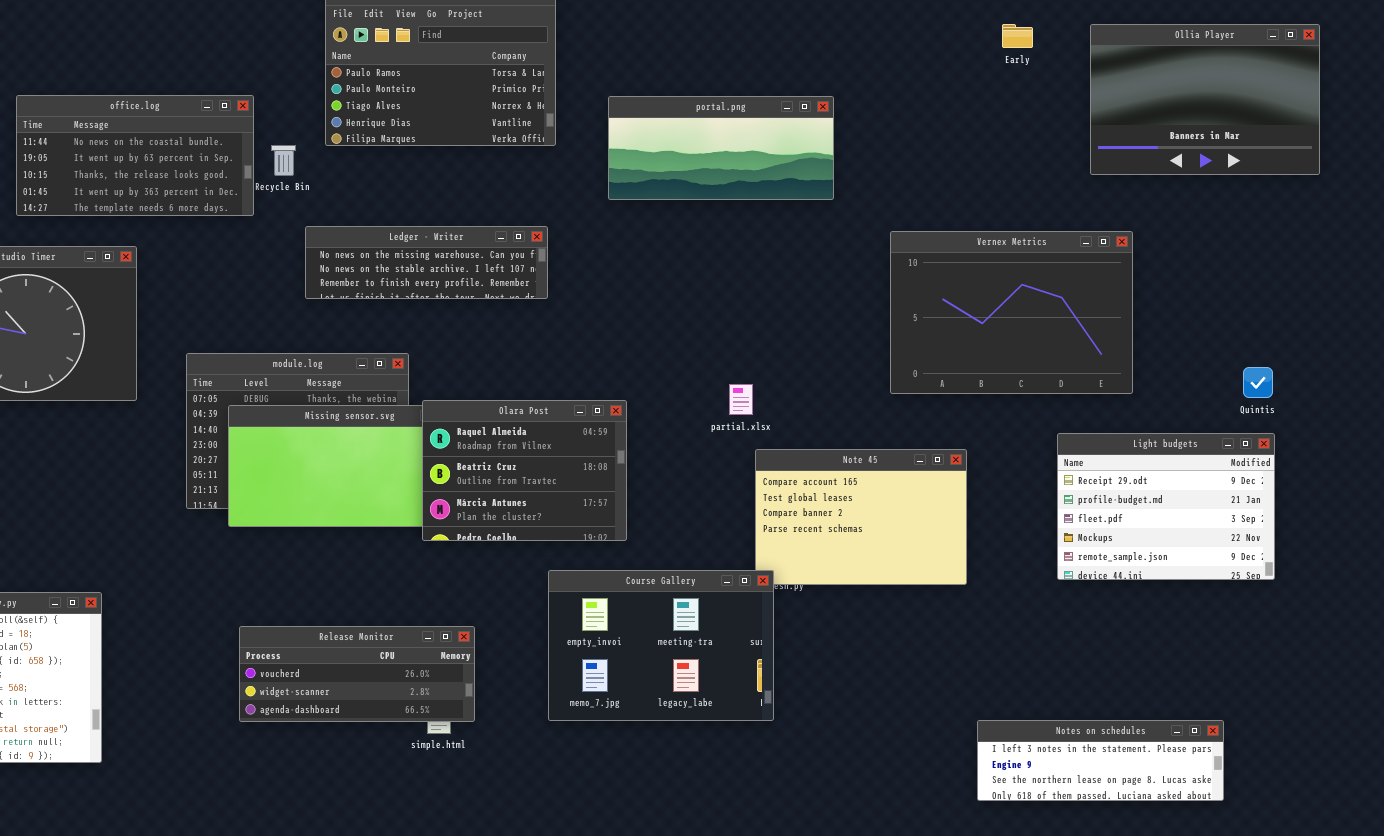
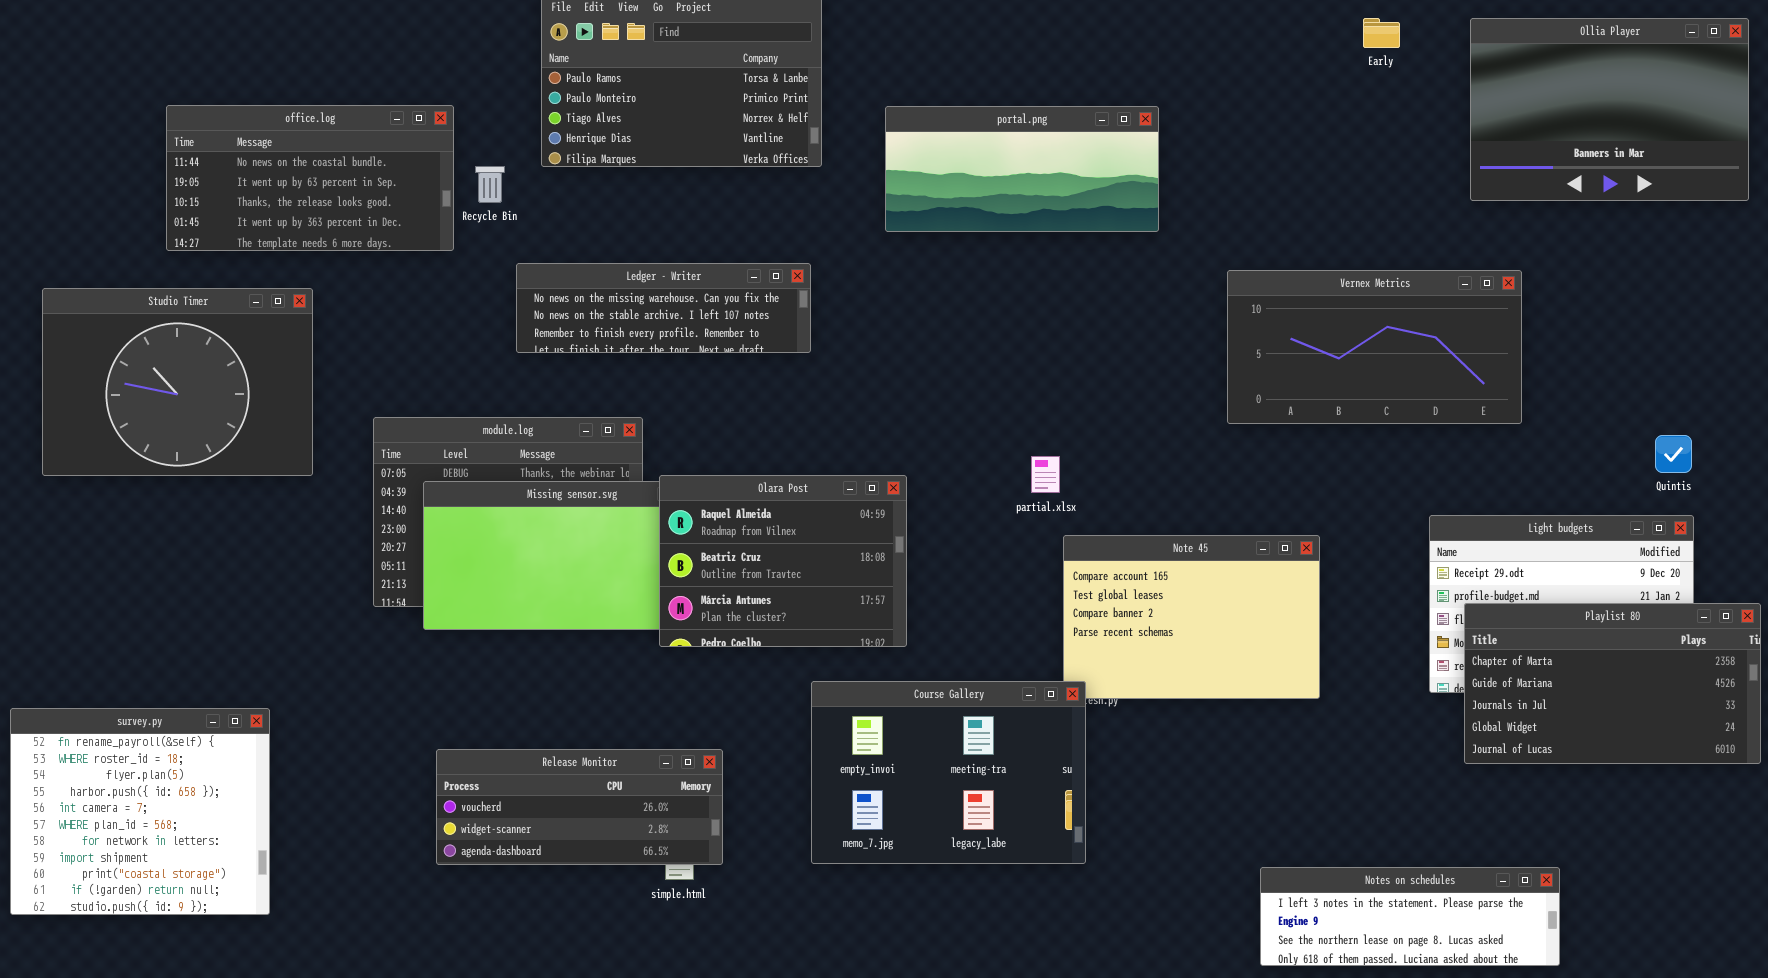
Vernex Metrics: [890,231,1133,394] -> [1227,270,1522,424], resized
Playlist 80: none -> [1464,603,1761,764], opened
Notes on schedules: [977,720,1224,801] -> [1260,867,1560,966], moved

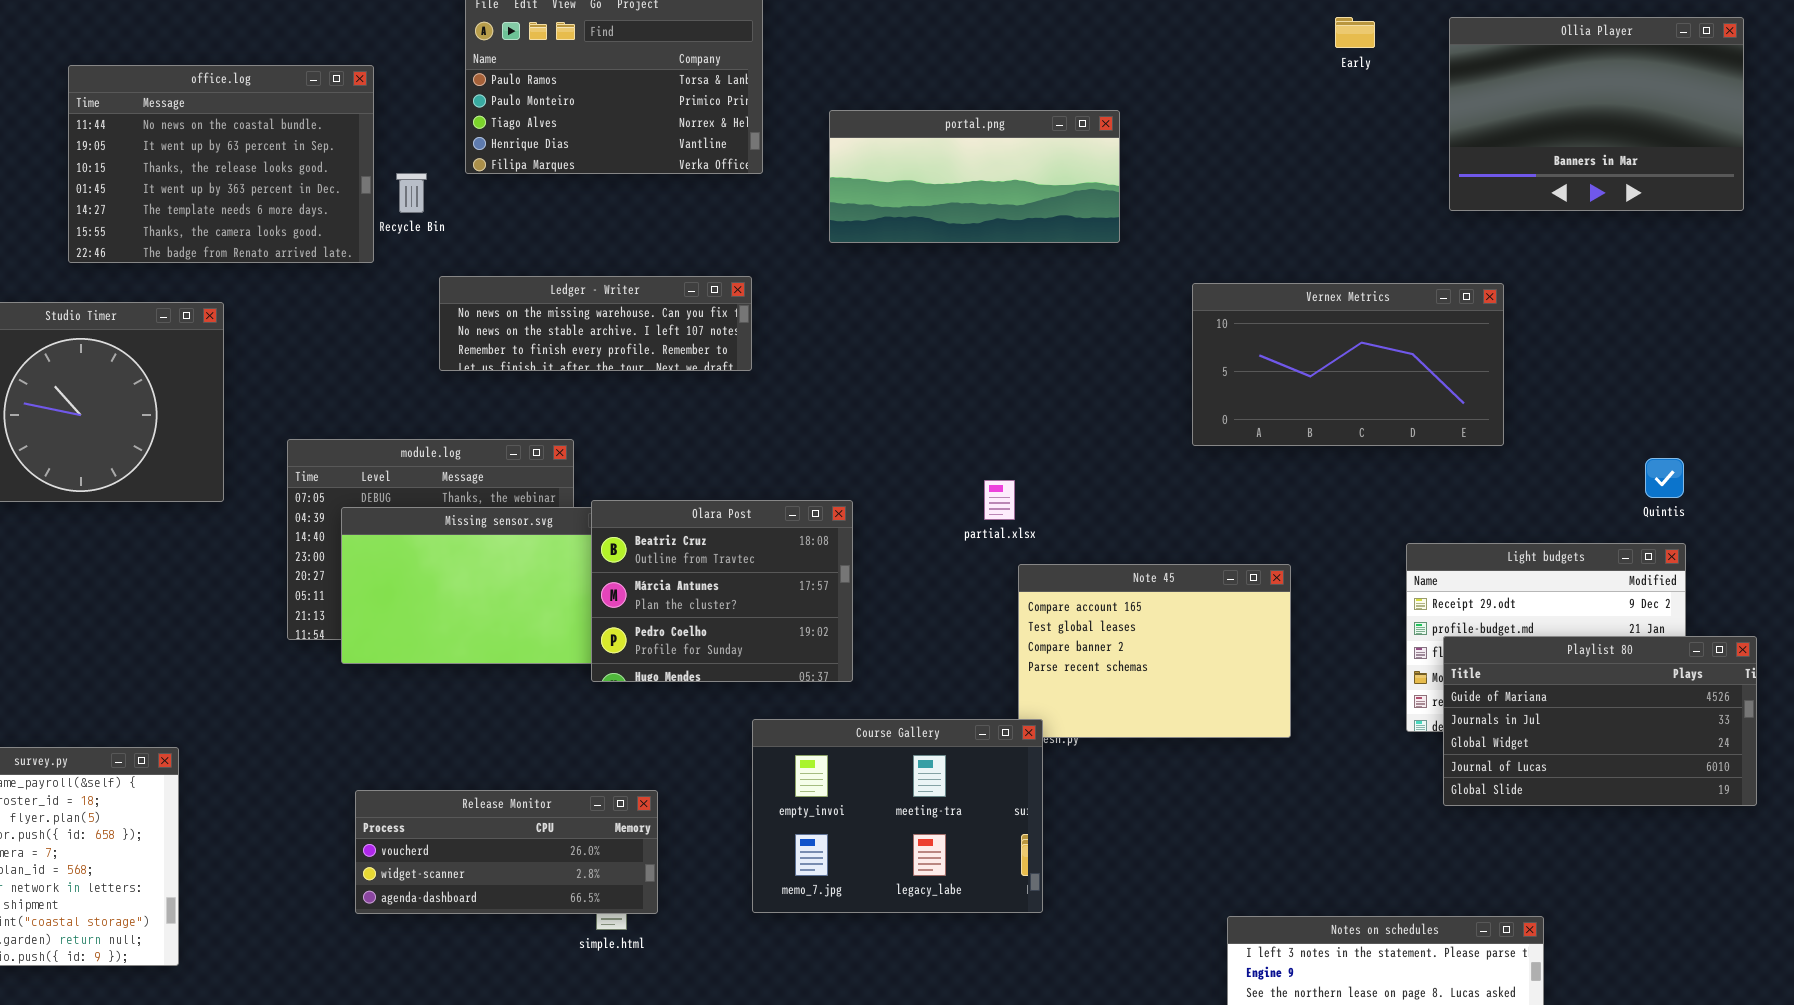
office.log: [166,105,454,251] -> [68,65,374,263], resized
Olara Post: [659,475,907,647] -> [591,500,853,682], scrolled down 1 row
Playlist 80: [1464,603,1761,764] -> [1443,636,1757,806], scrolled down 1 row

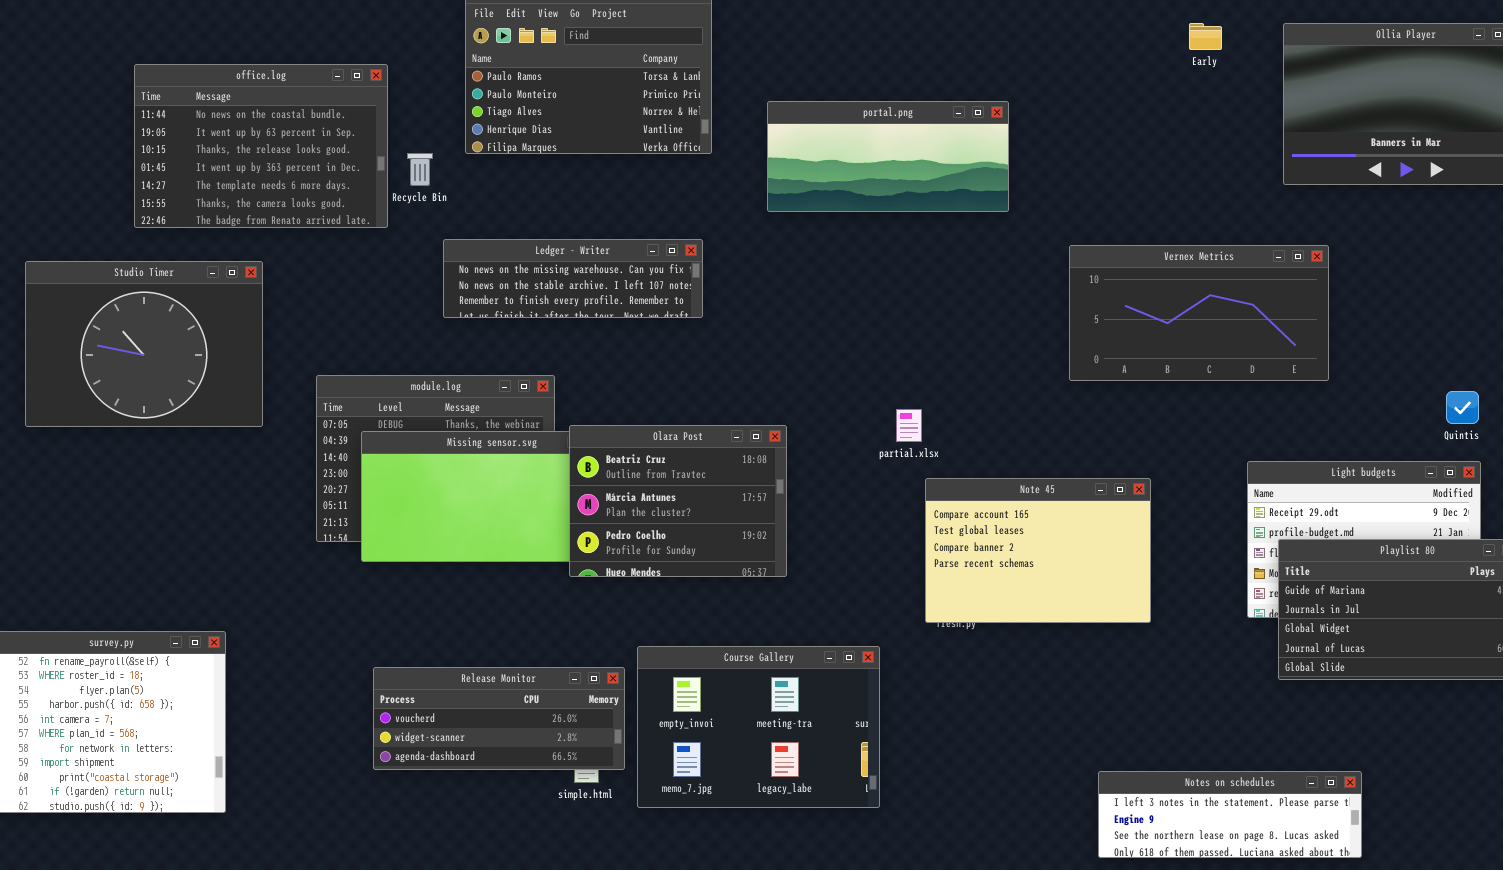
Course Gallery: [752,719,1043,913] -> [637,646,880,808], moved

